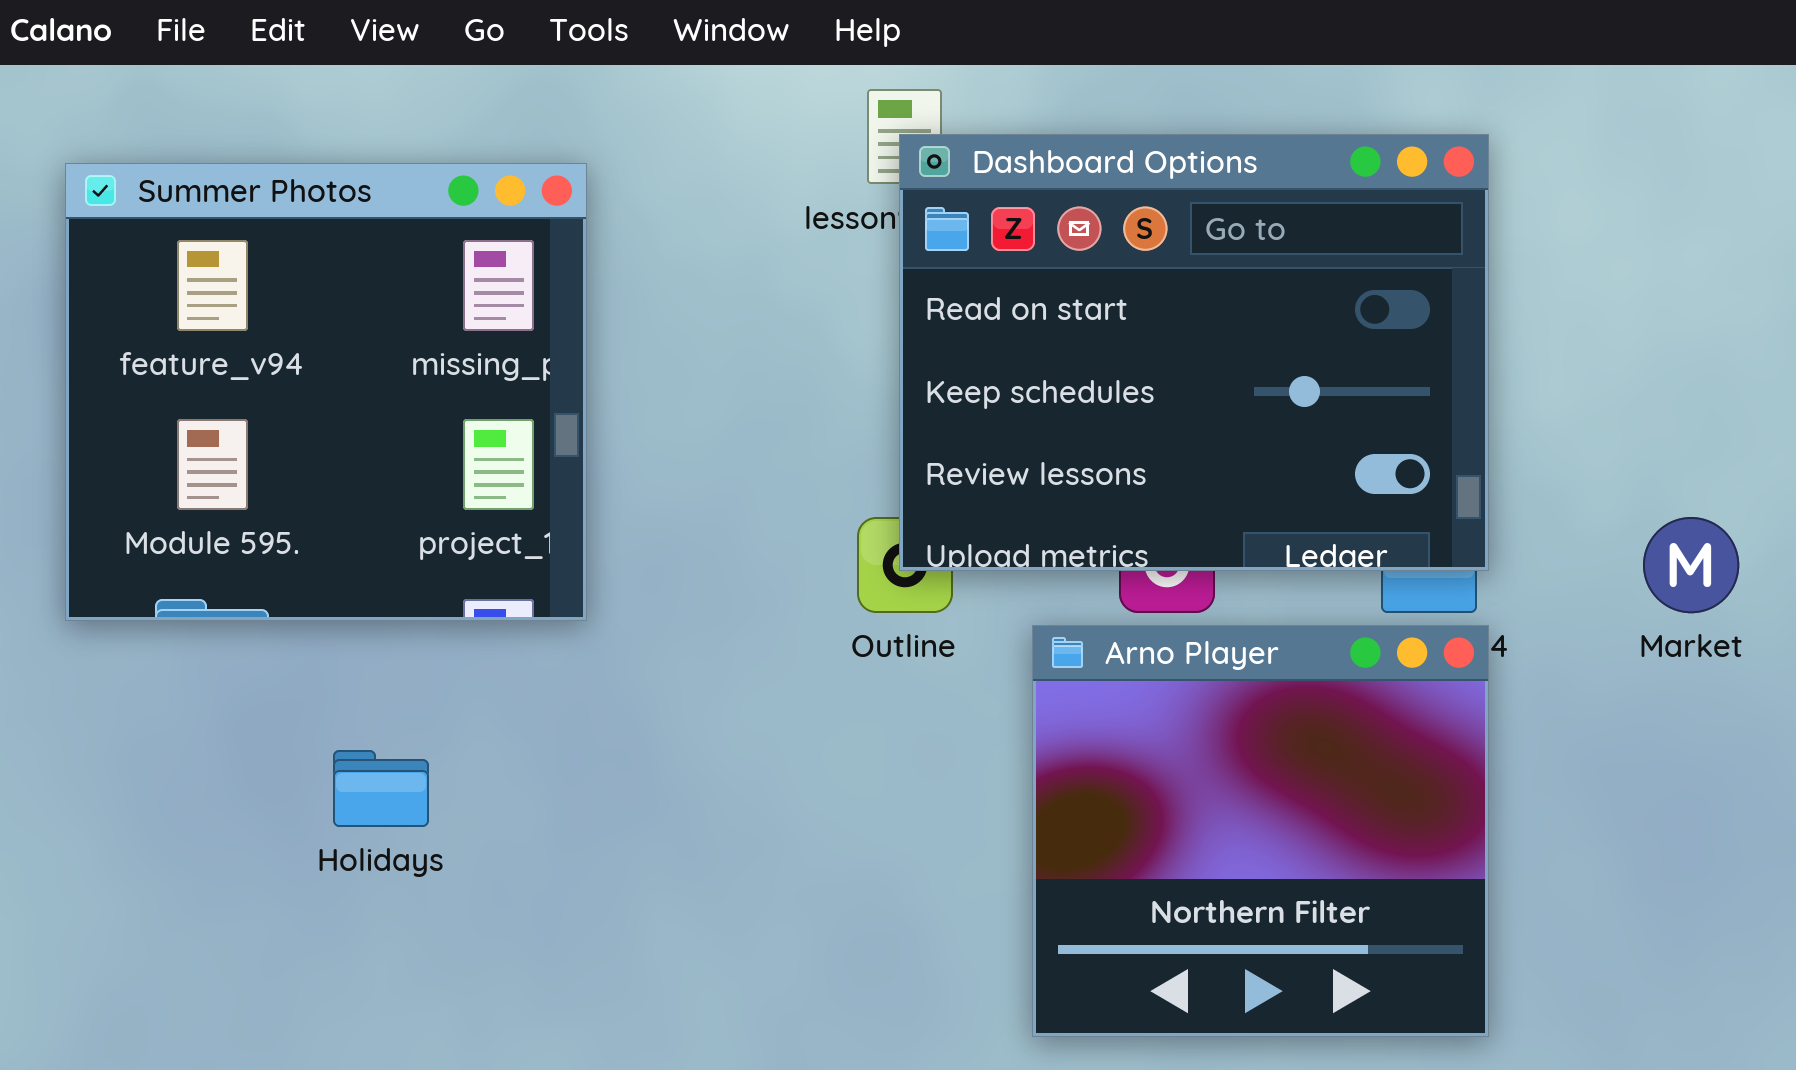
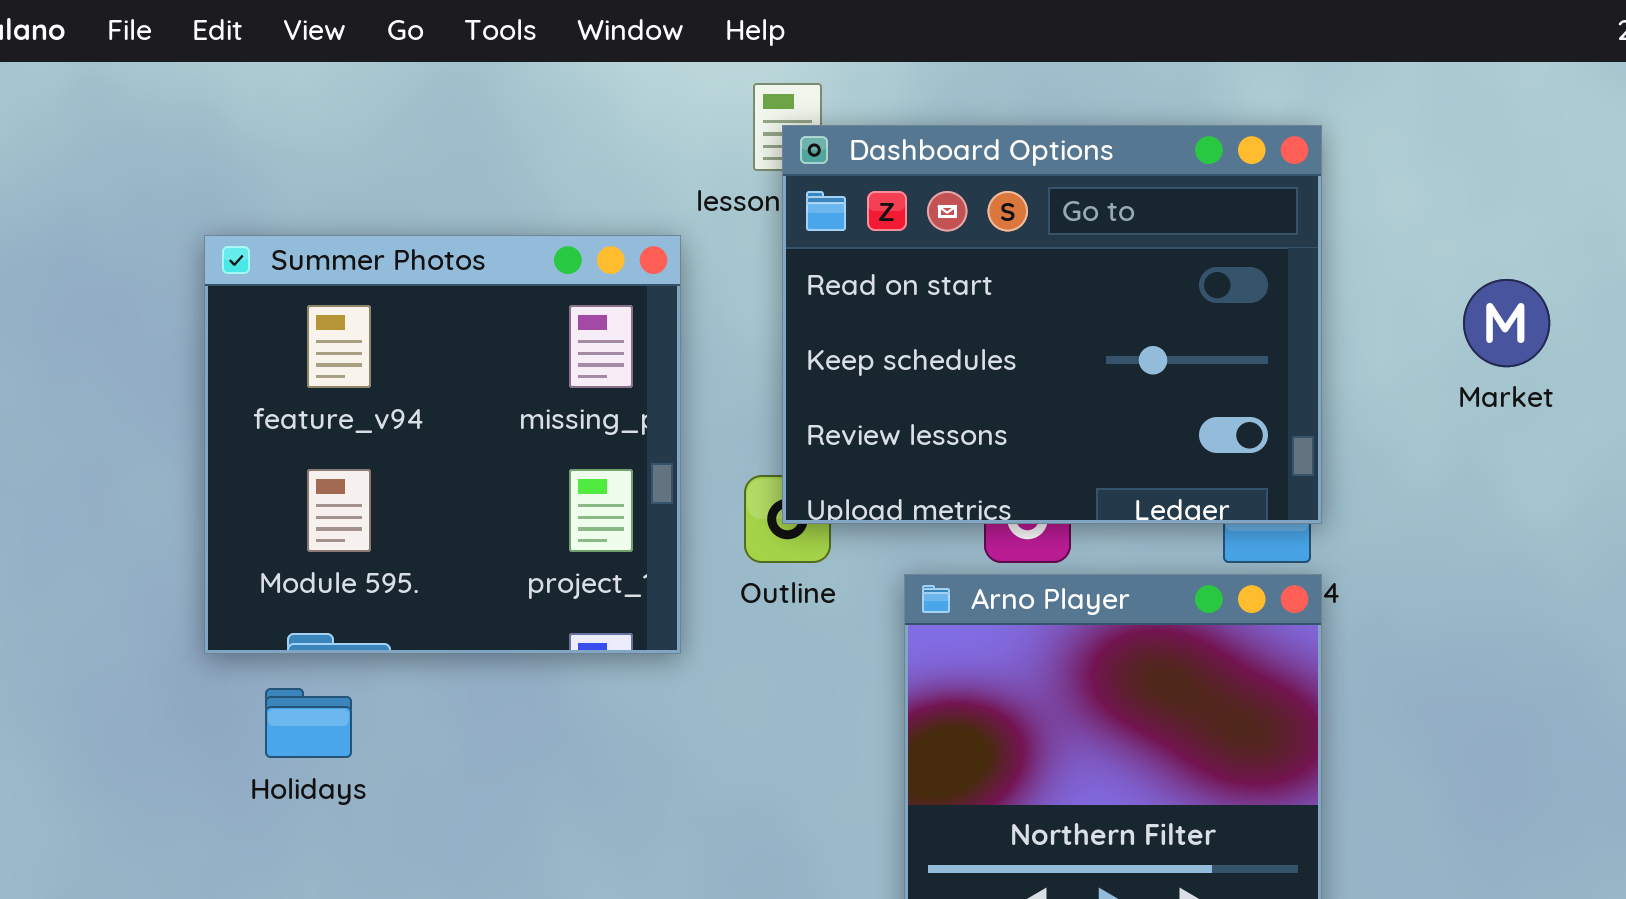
Summer Photos: [65,163,587,621] -> [204,235,681,654], moved
Market: [1643,517,1739,613] -> [1463,279,1550,367], moved

